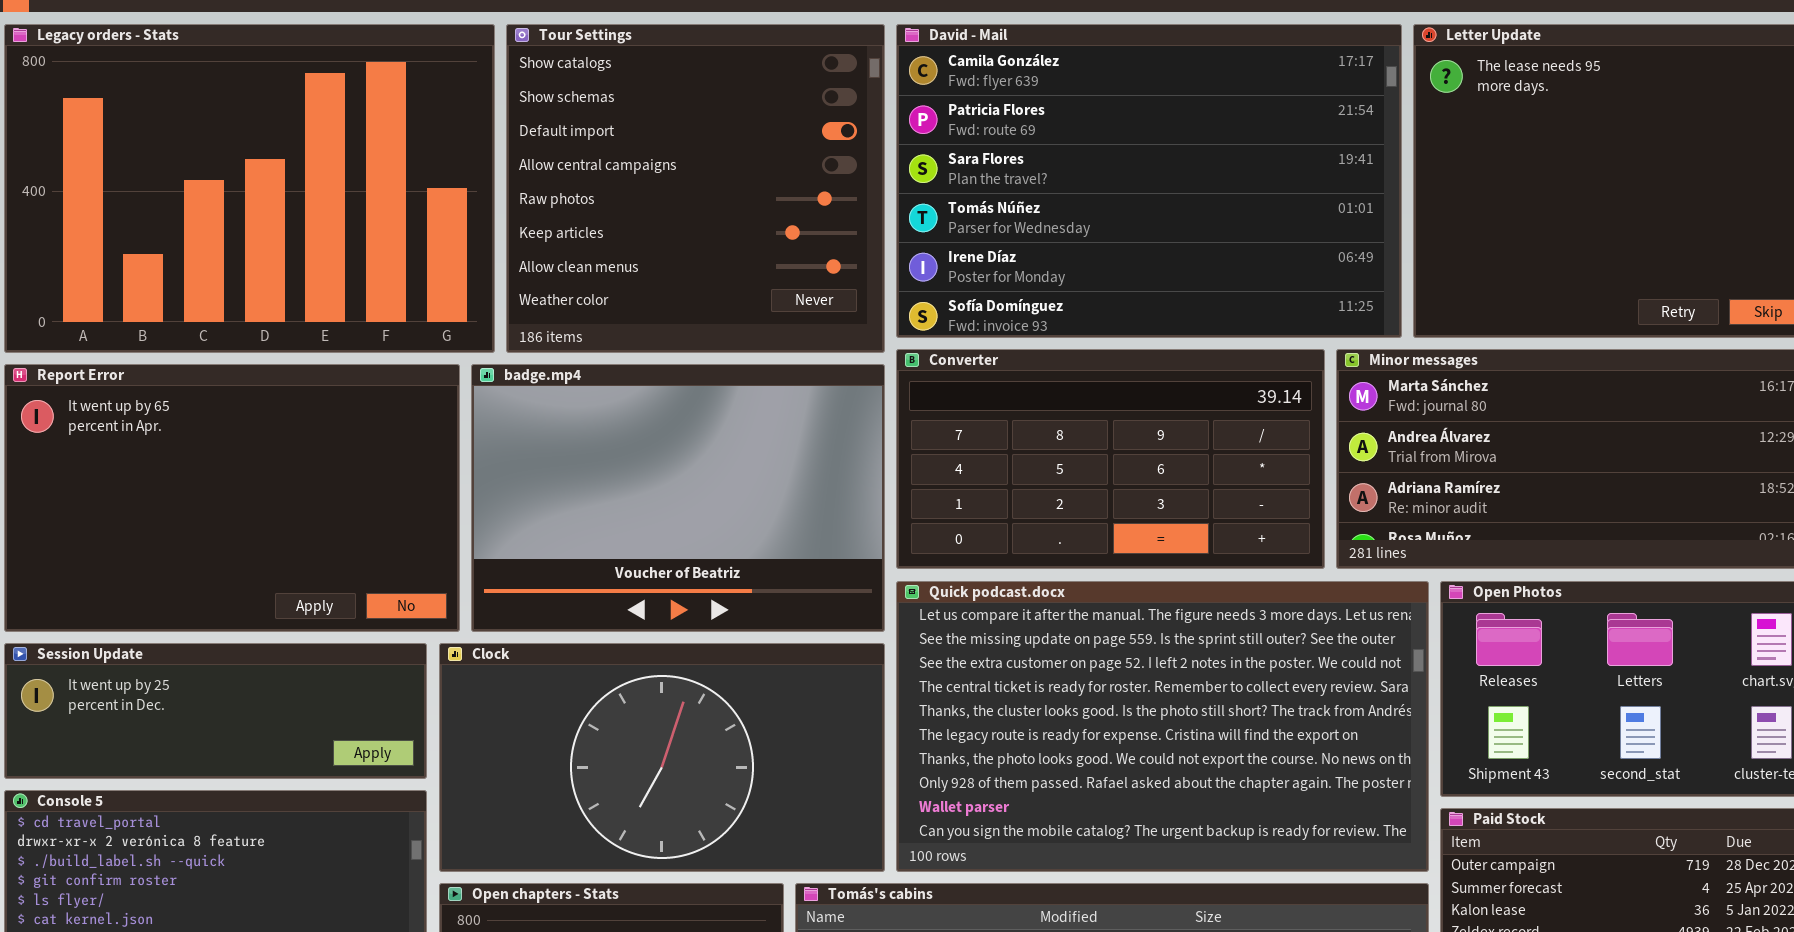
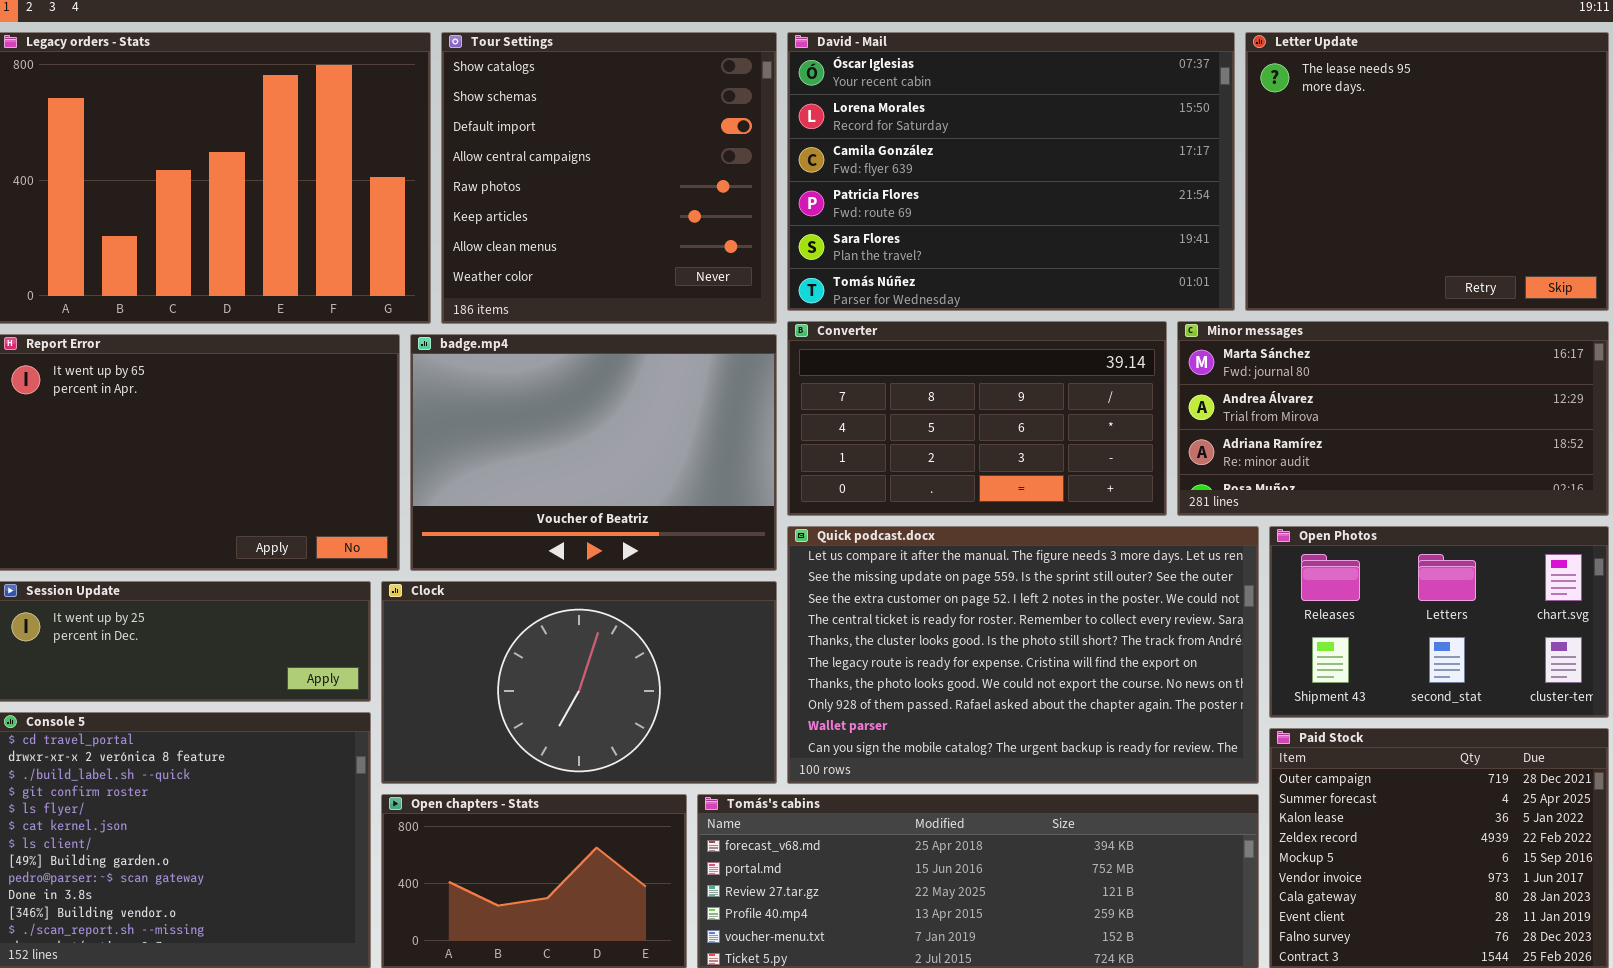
David - Mail: [896,24,1402,338] -> [787,32,1235,311], scrolled up 2 rows

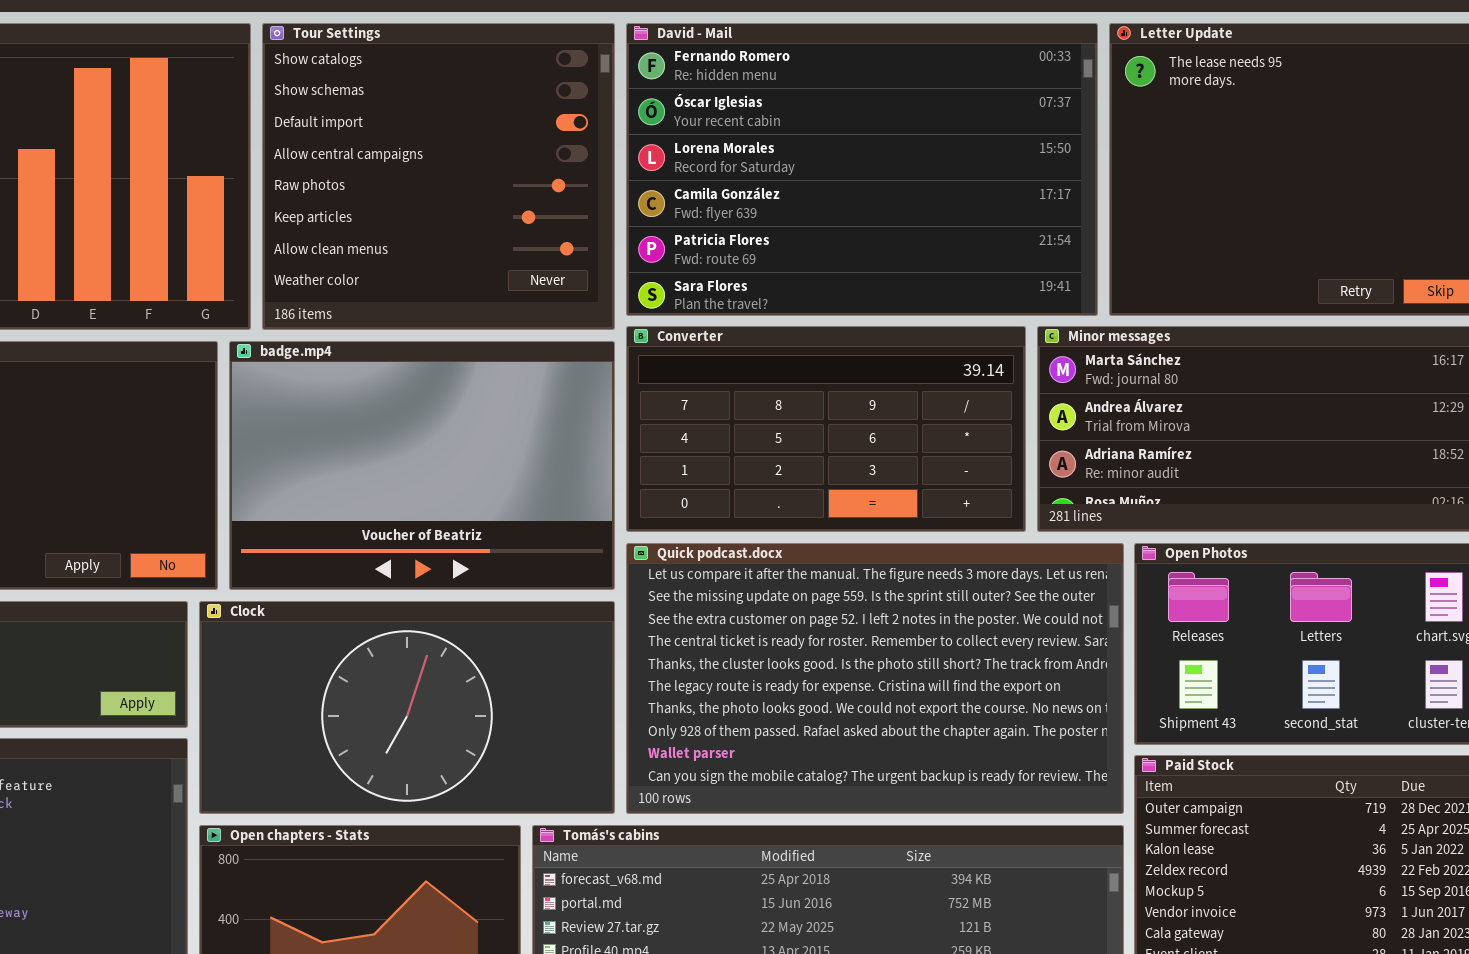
David - Mail: [787,32,1235,311] -> [626,23,1098,316], scrolled up 1 row

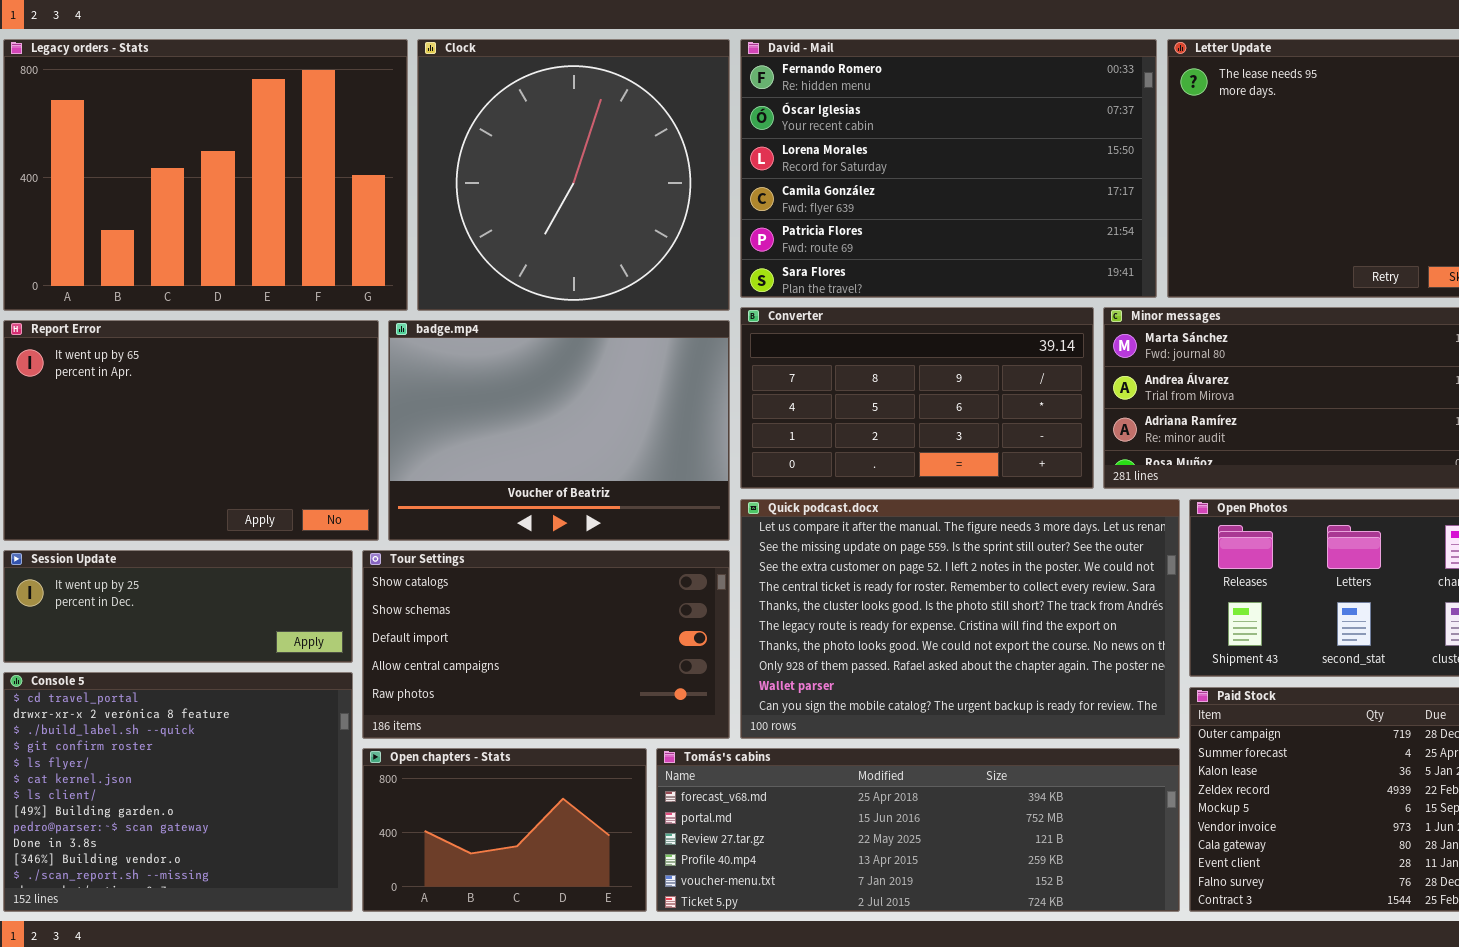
Tour Settings: [262,23,615,330] -> [362,550,730,739], moved, resized
Clock: [199,601,615,814] -> [417,39,730,311], moved, resized

